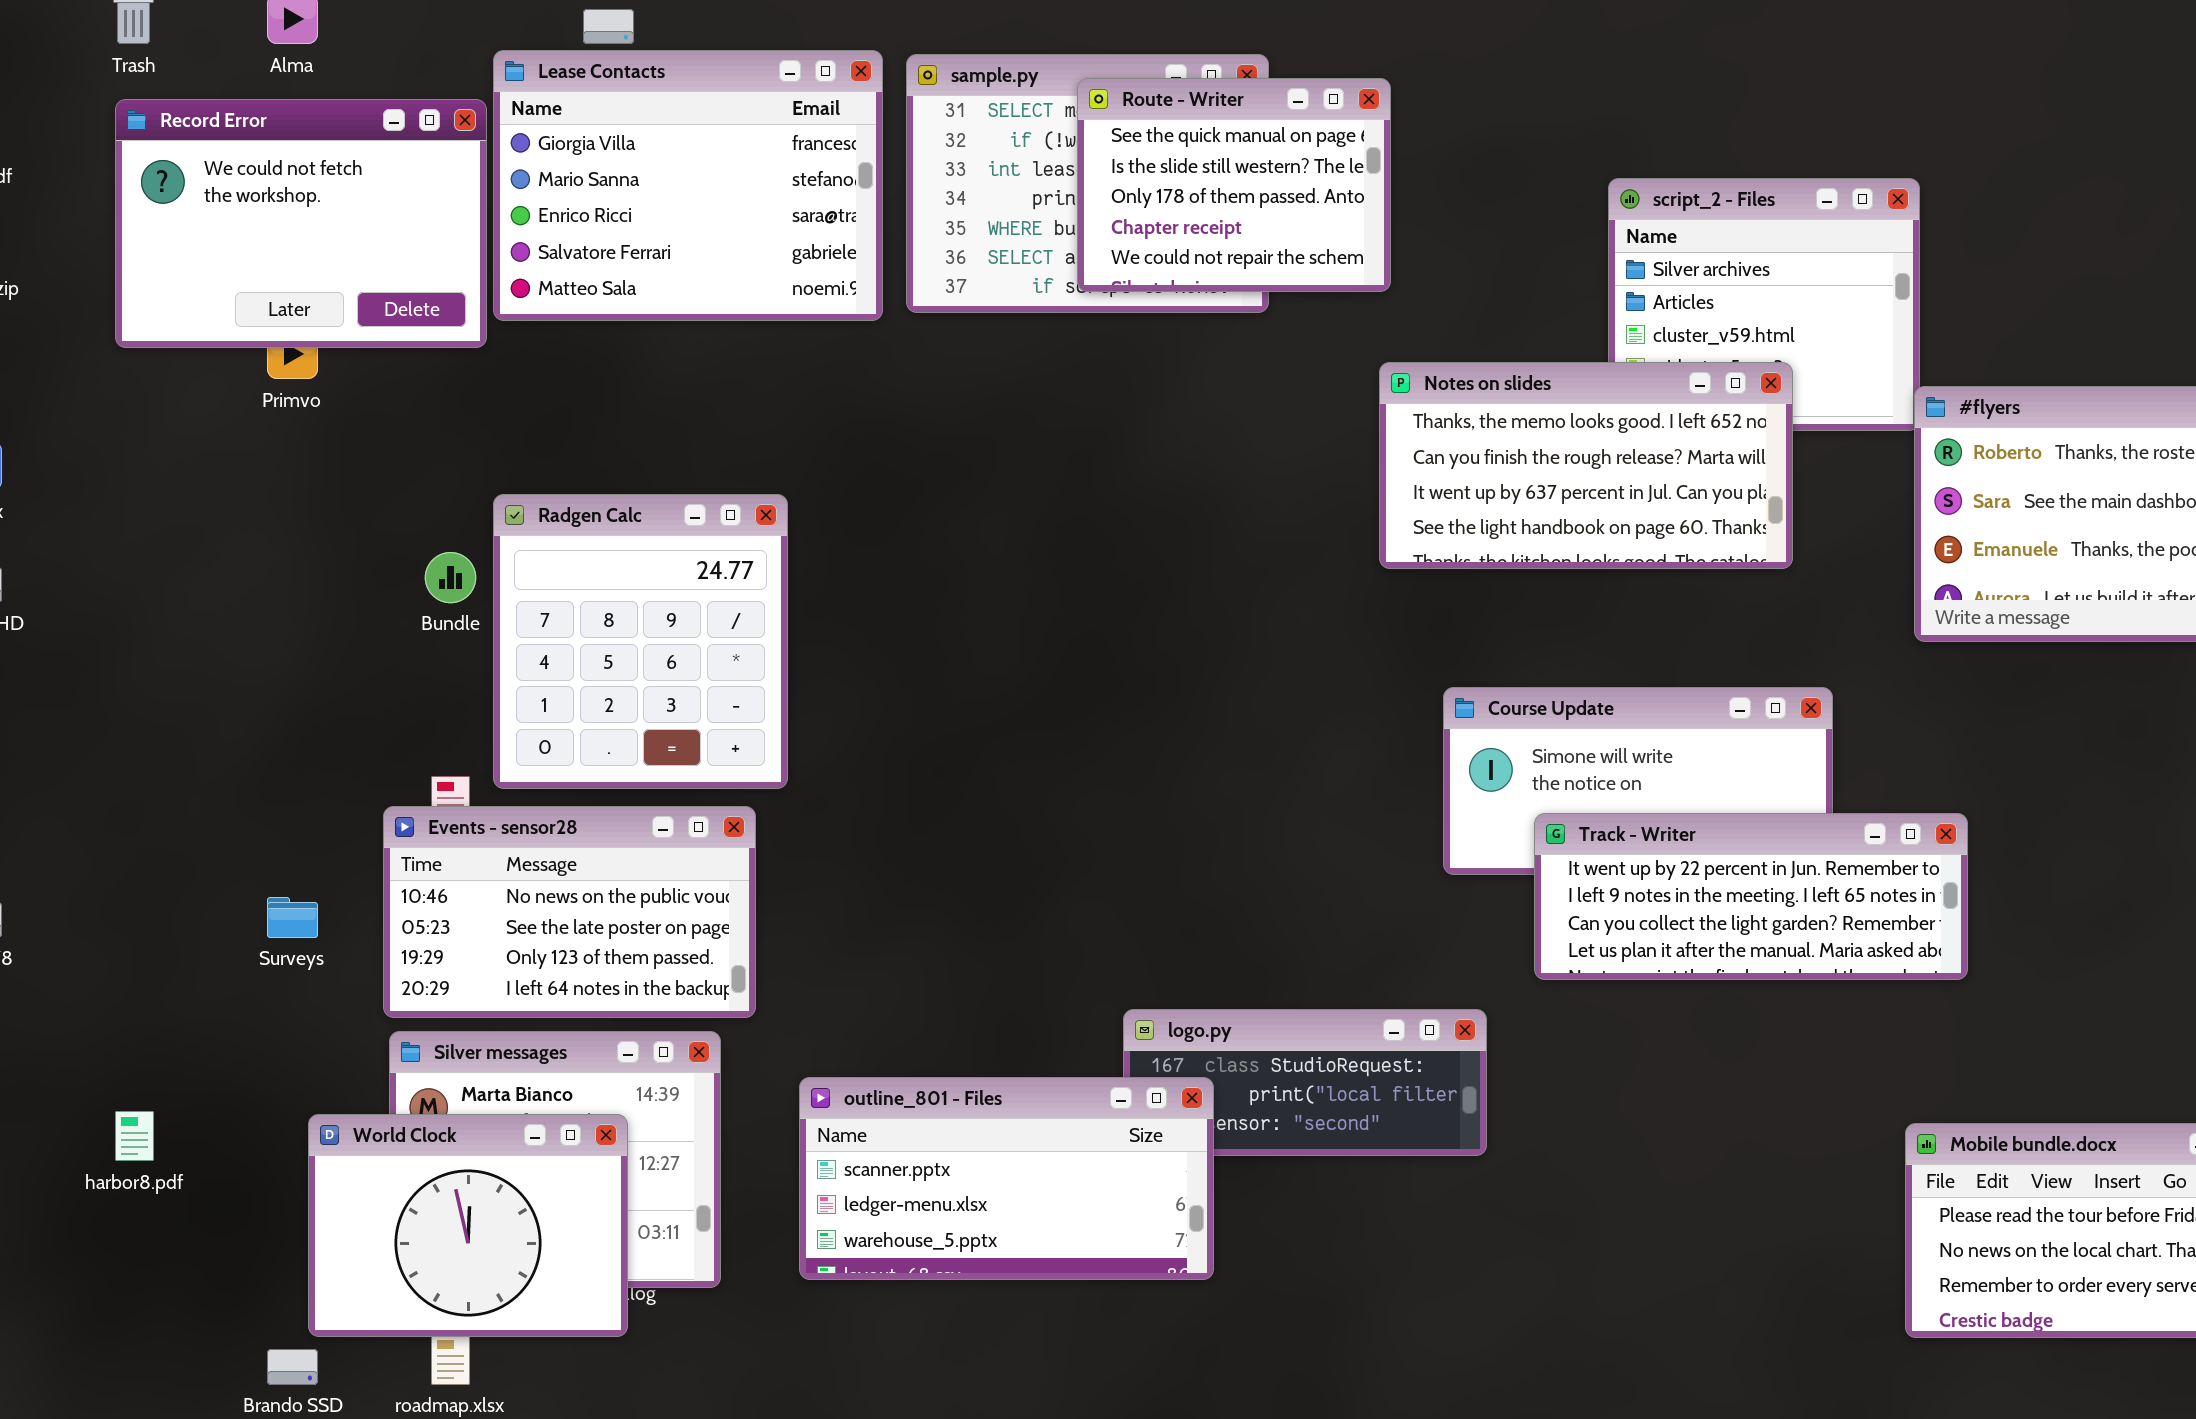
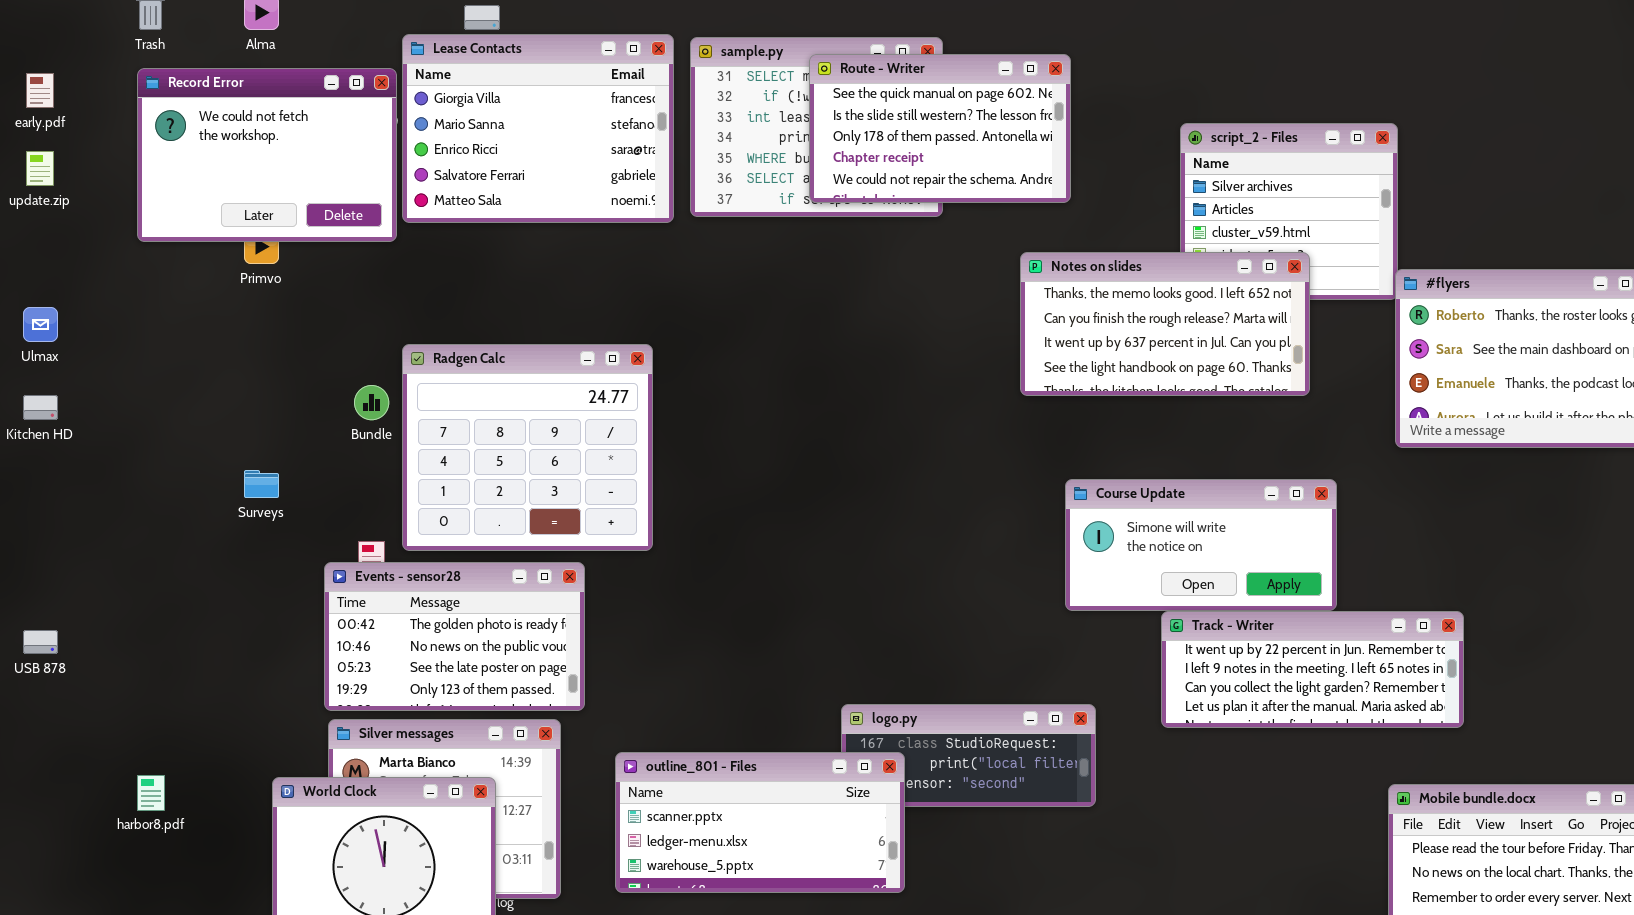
Route - Writer: [1077,78,1391,292] -> [809,54,1071,203], resized
Radgen Calc: [493,494,788,789] -> [402,344,653,551], resized
Events - sensor28: [383,806,756,1018] -> [324,562,585,711], scrolled up 1 row
Track - Writer: [1534,813,1968,980] -> [1161,611,1464,728], moved
Surveys: [267,897,318,938] -> [244,470,279,498], moved

